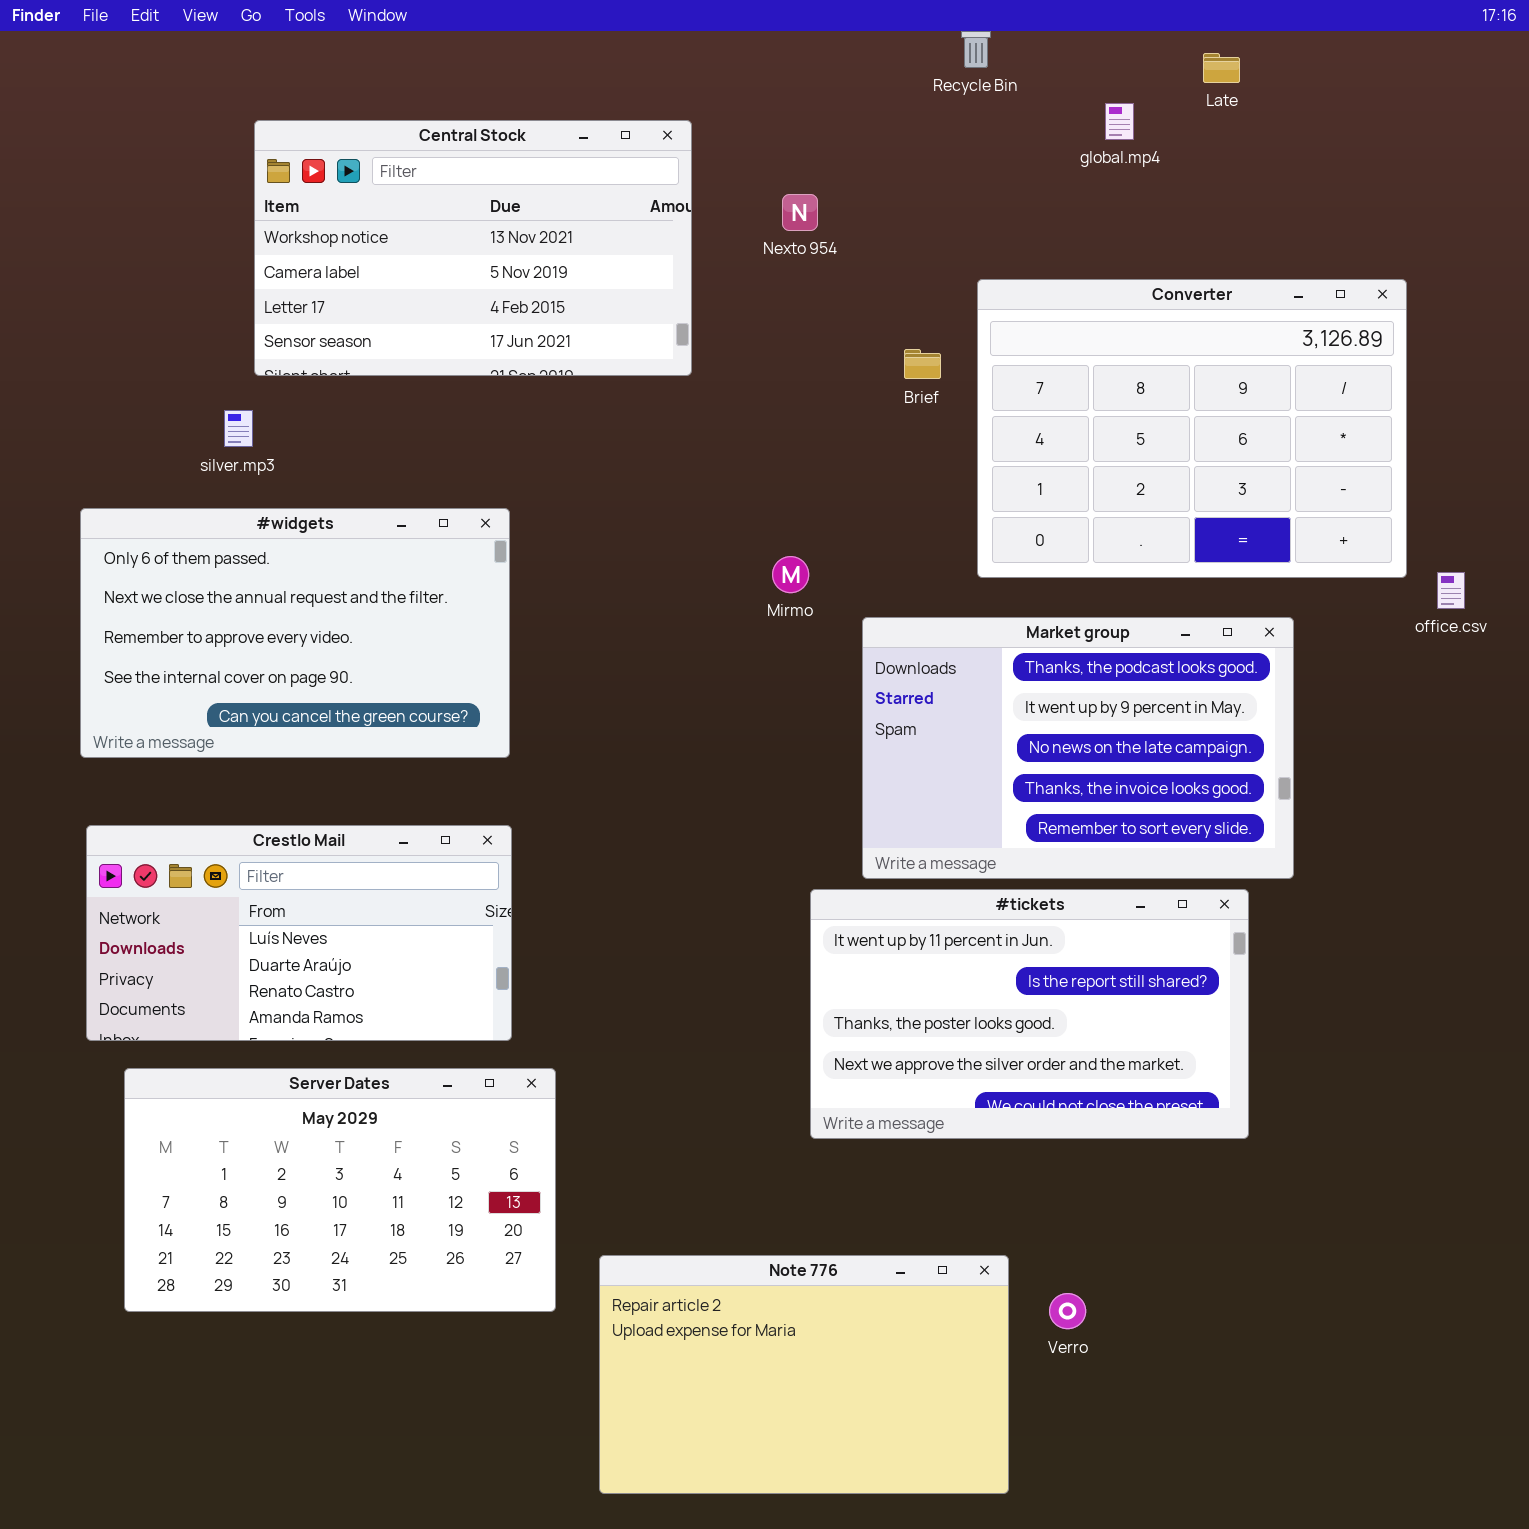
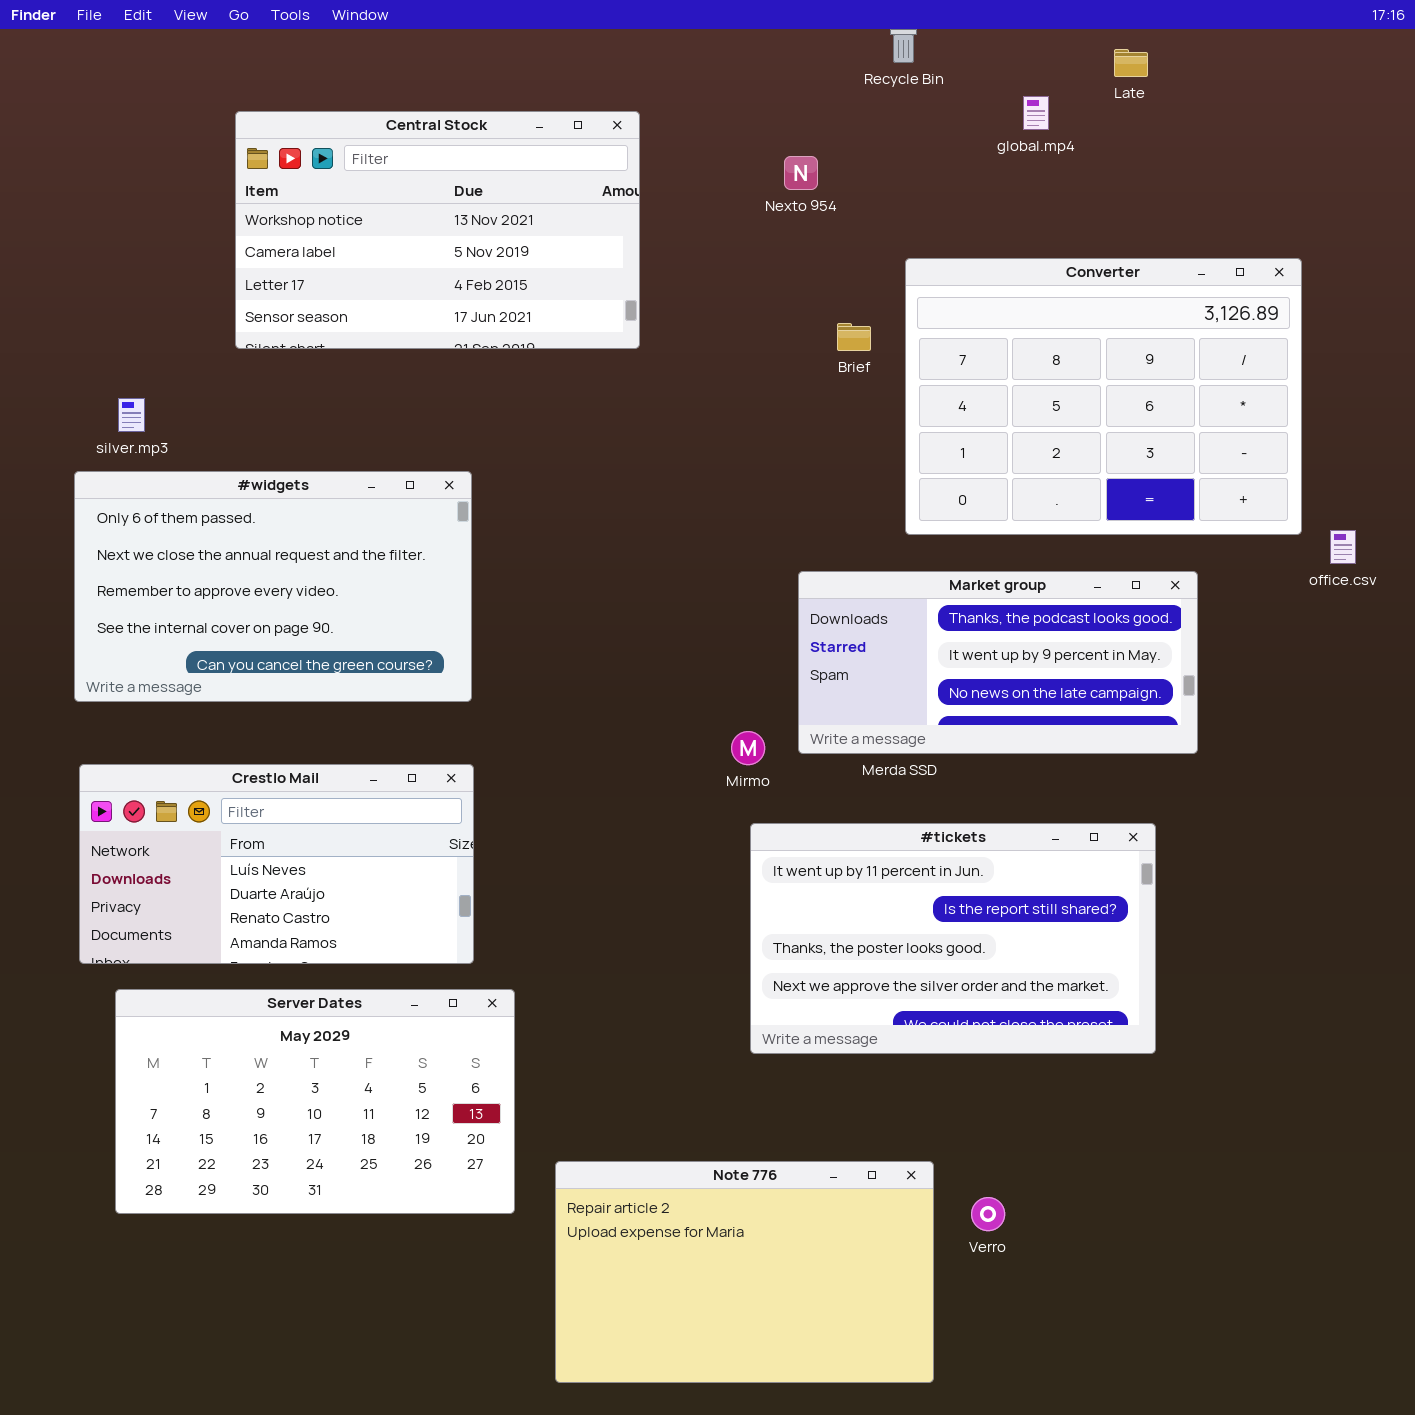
Nexto 954: [782,194,818,231] -> [784,156,818,190], moved
silver.mp3: [224,410,253,447] -> [118,398,145,432], moved
Mirmo: [772,556,809,593] -> [731,731,765,765], moved
Market group: [862,617,1294,879] -> [798,571,1198,754], resized

